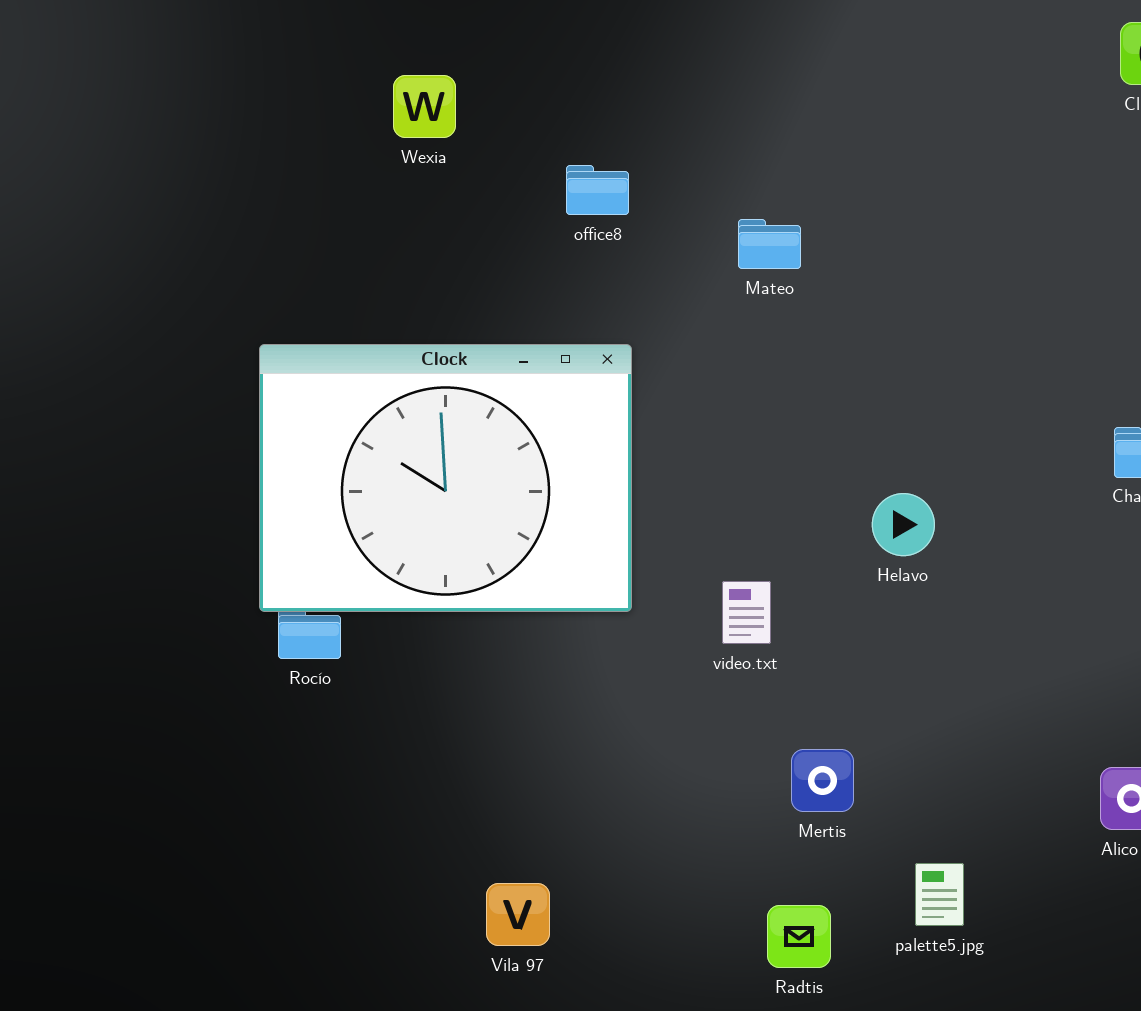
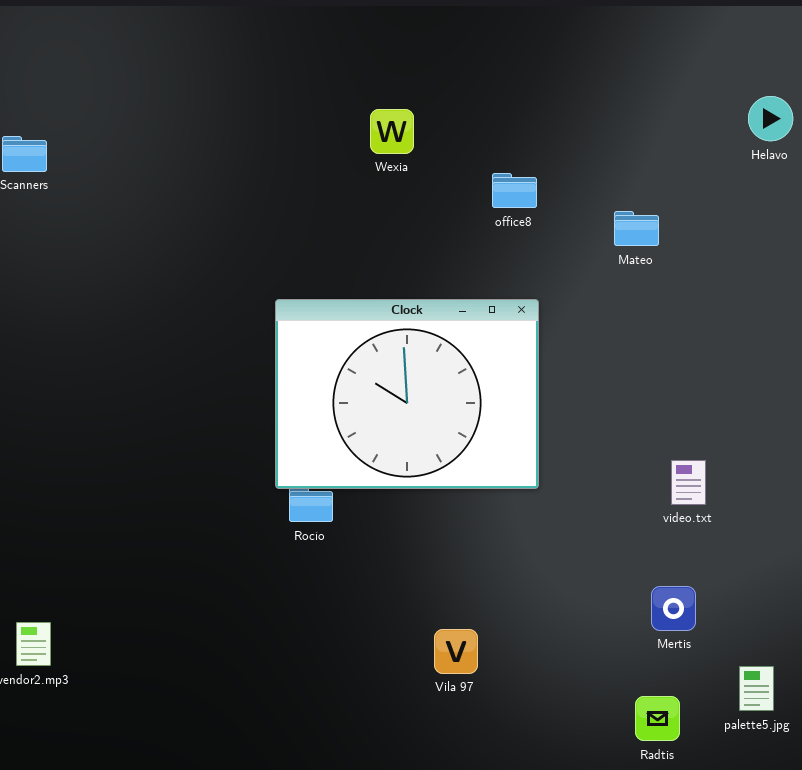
Helavo: [872,493,935,556] -> [748,96,793,141], moved
video.txt: [722,581,771,644] -> [671,460,706,505], moved
Vila 97: [486,883,550,946] -> [434,629,478,674], moved

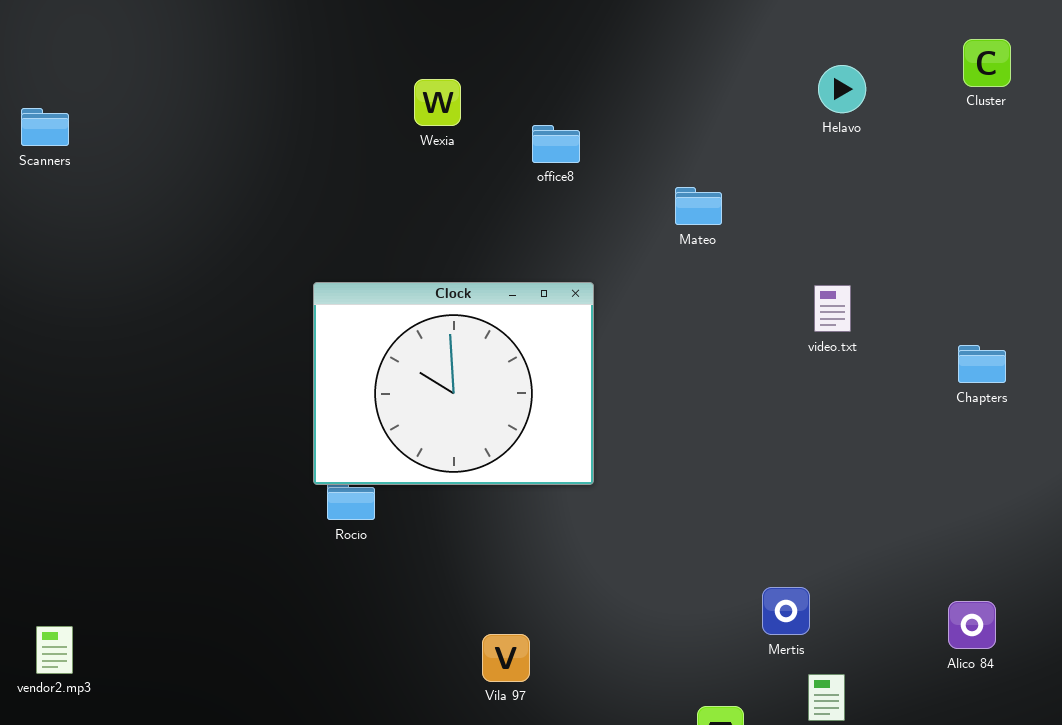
office8: [492,173,537,208] -> [532,125,580,163], moved
video.txt: [671,460,706,505] -> [814,285,851,332], moved
Mertis: [651,586,696,631] -> [762,587,810,635], moved

